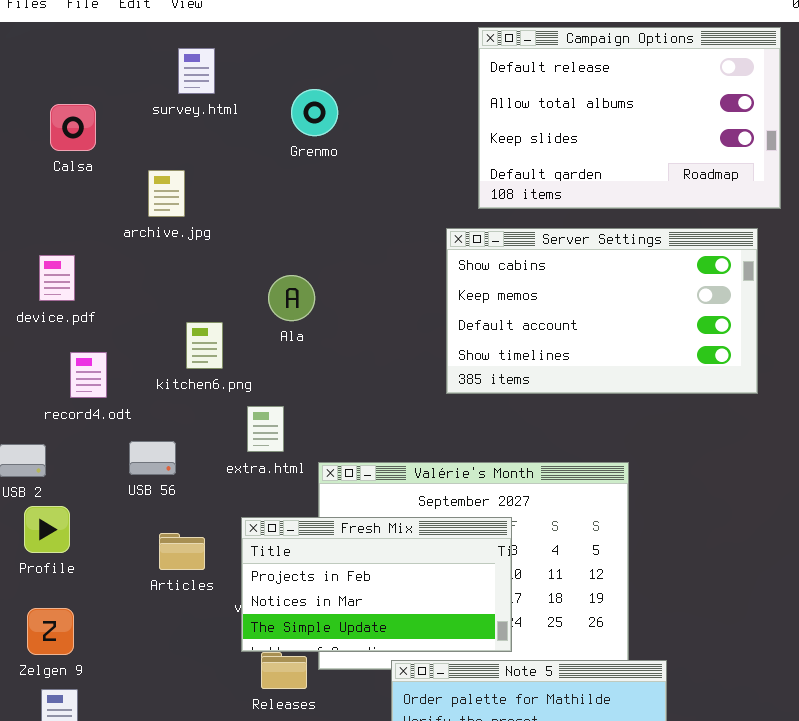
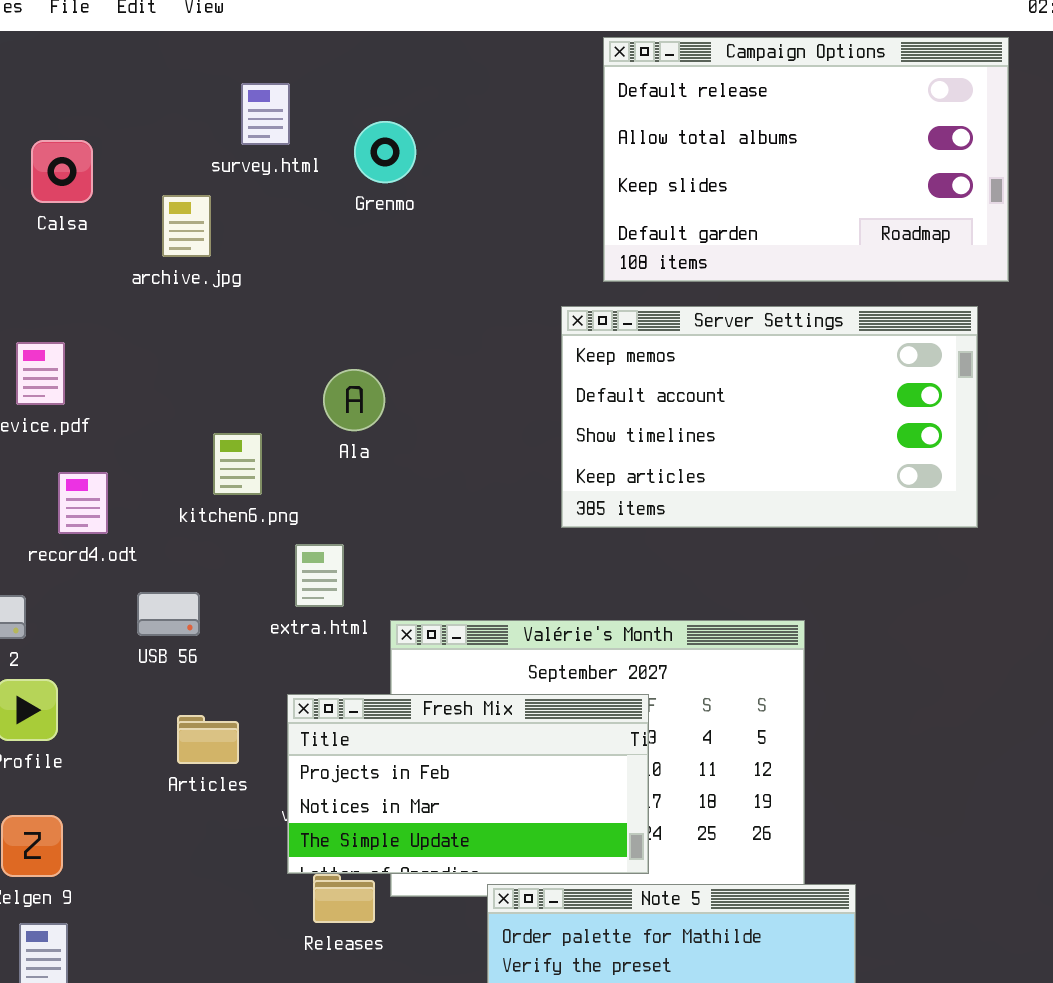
survey.html: [178,48,215,94] -> [241,83,290,145], moved
archive.jpg: [148,170,185,217] -> [162,195,211,257], moved
Server Settings: [446,228,758,394] -> [561,306,978,528], scrolled down 1 row

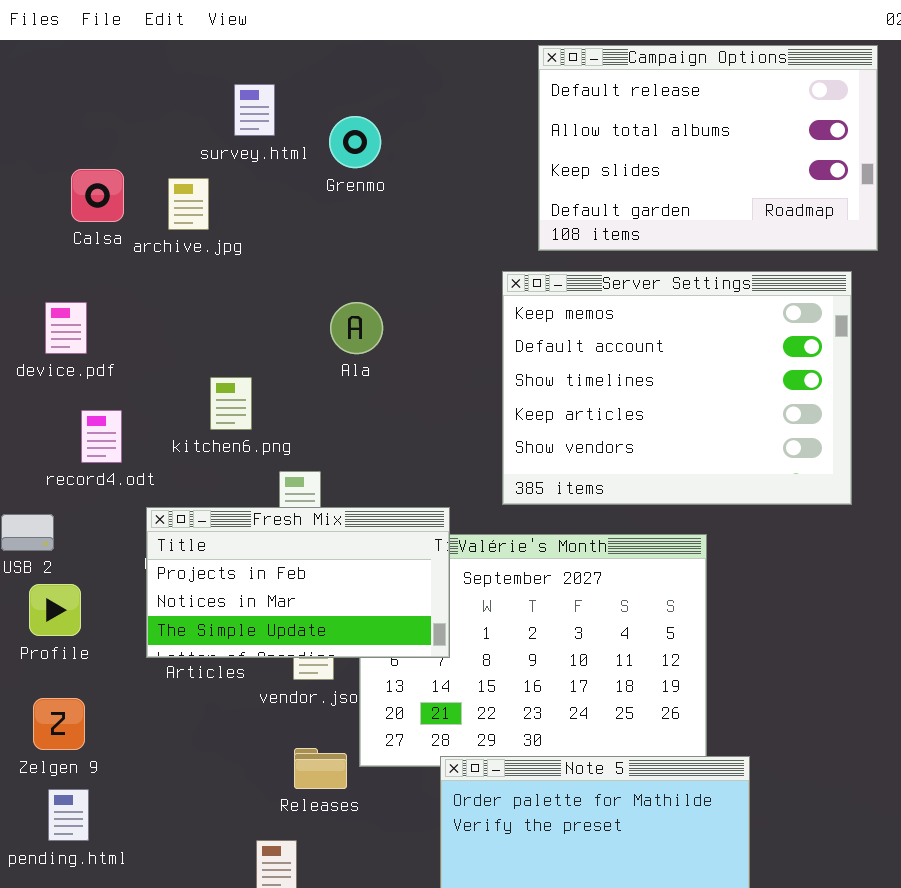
Calsa: [31,140,93,203] -> [71,169,124,222], moved
Server Settings: [561,306,978,528] -> [502,271,852,505], resized
Ala: [323,369,385,431] -> [330,302,383,354], moved
Fresh Mix: [287,694,649,874] -> [146,507,450,658], moved

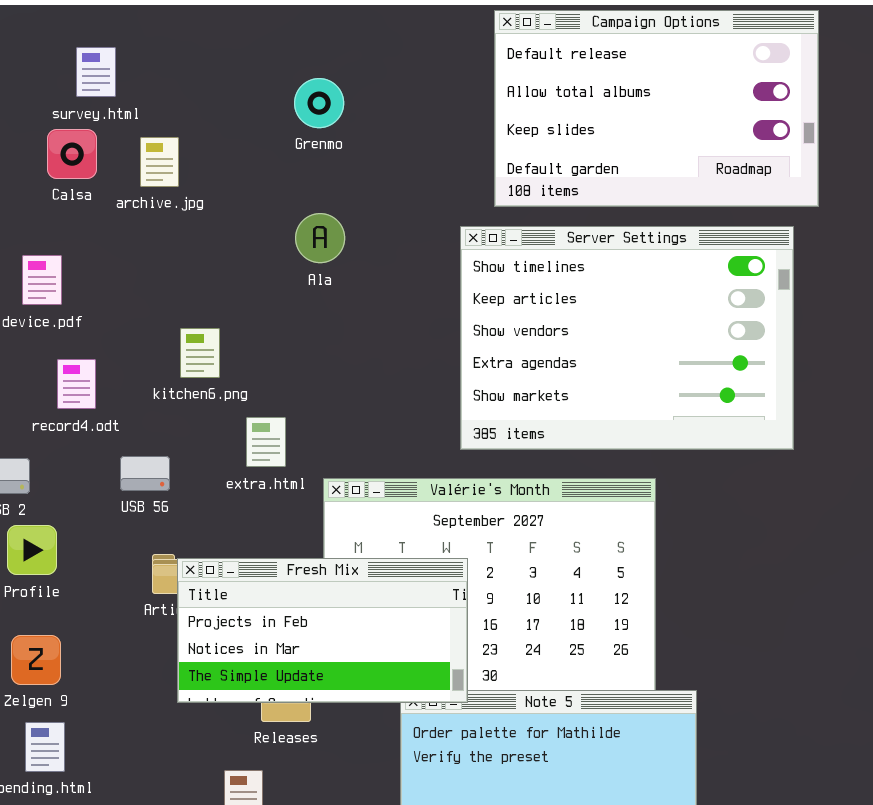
survey.html: [234,84,275,136] -> [76,47,116,97], moved
Server Settings: [502,271,852,505] -> [460,226,794,450], scrolled down 2 rows
Ala: [330,302,383,354] -> [295,213,345,263], moved
Fresh Mix: [146,507,450,658] -> [177,558,468,703], moved

